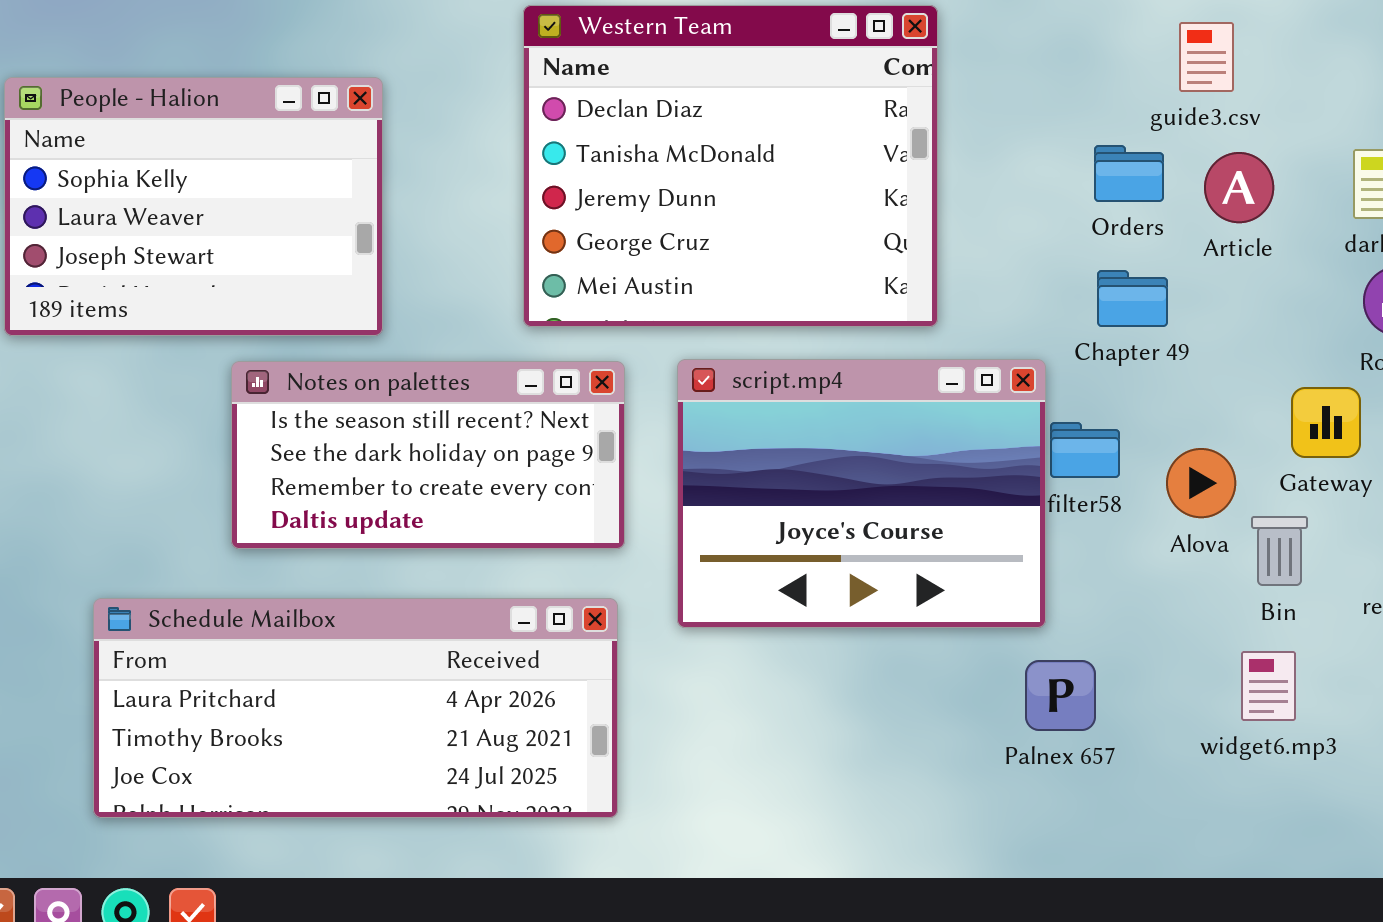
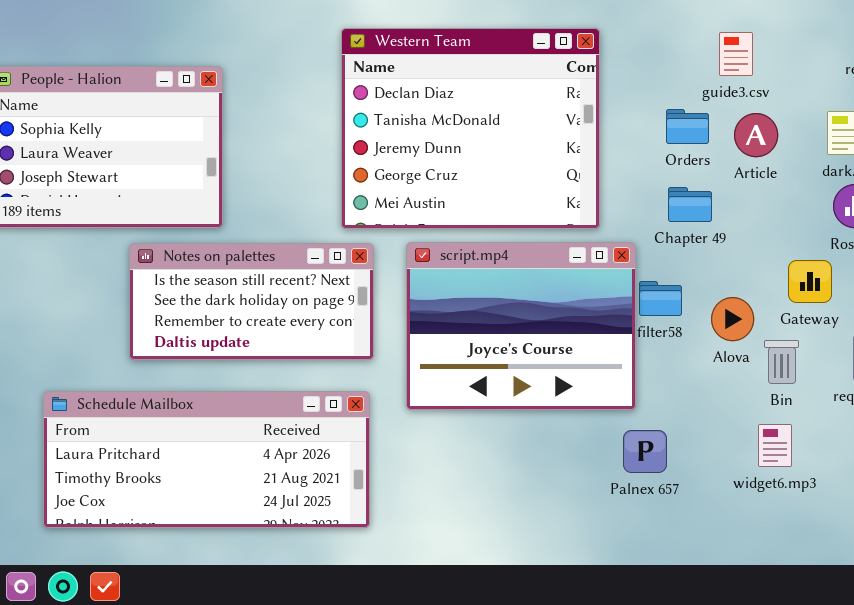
Western Team: [523,5,938,327] -> [341,28,600,229], moved

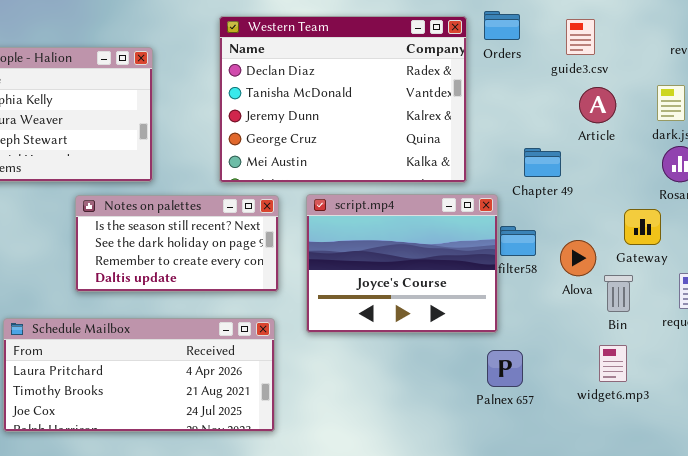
Western Team: [341,28,600,229] -> [219,16,467,183], resized
Orders: [666,109,709,144] -> [484,11,520,40], moved

